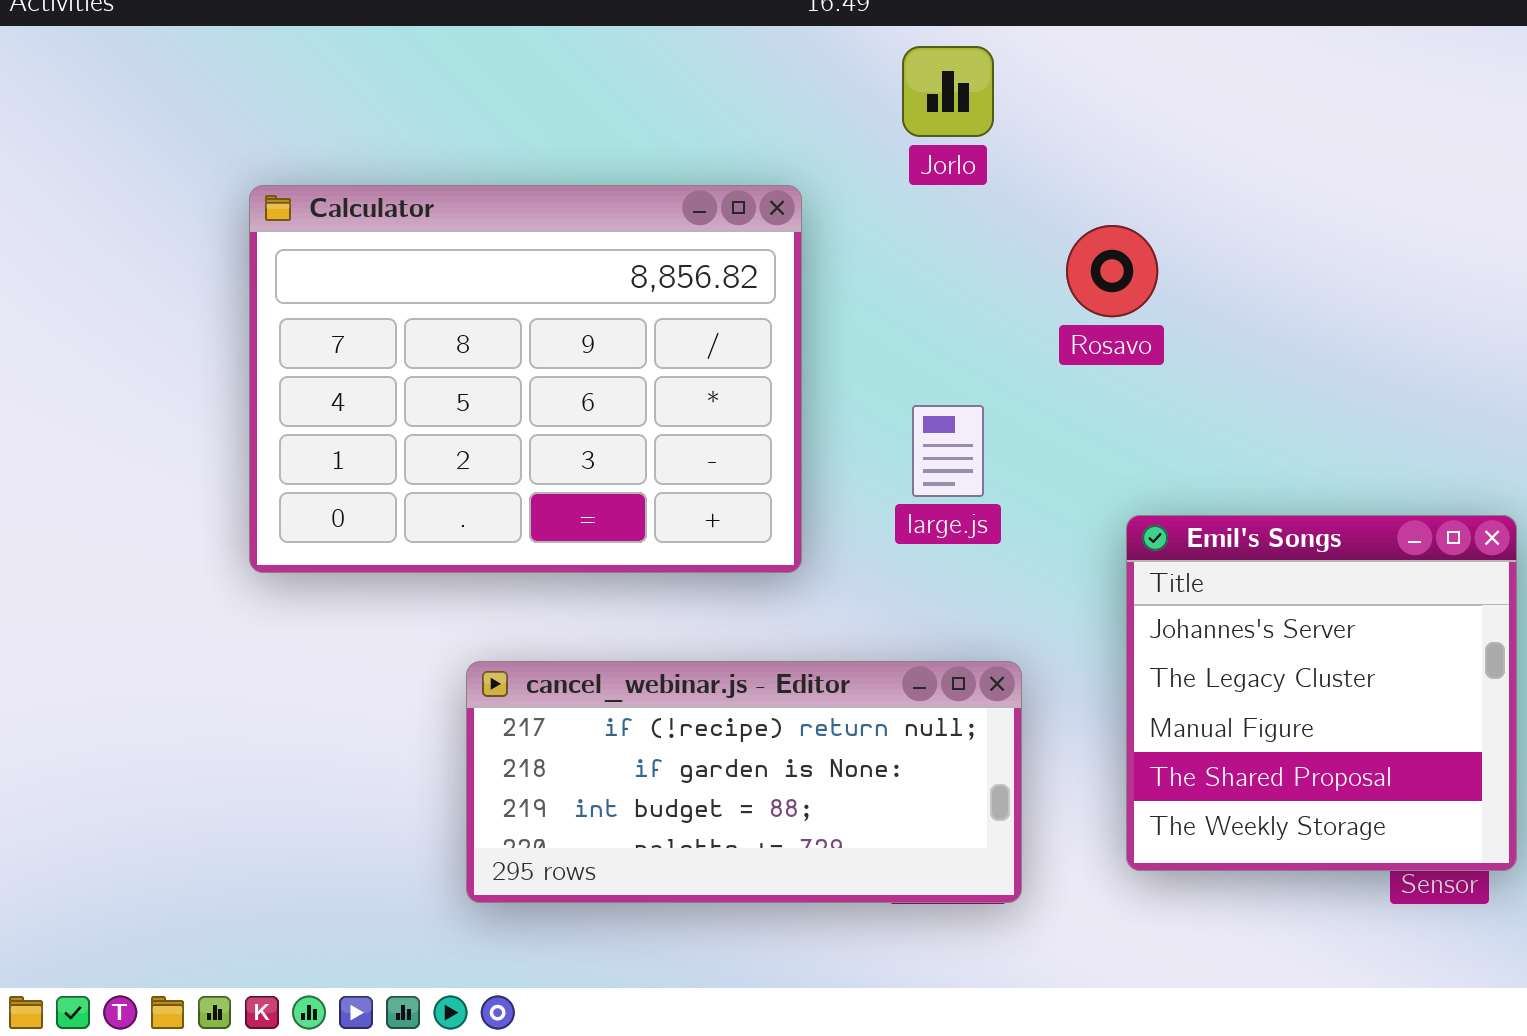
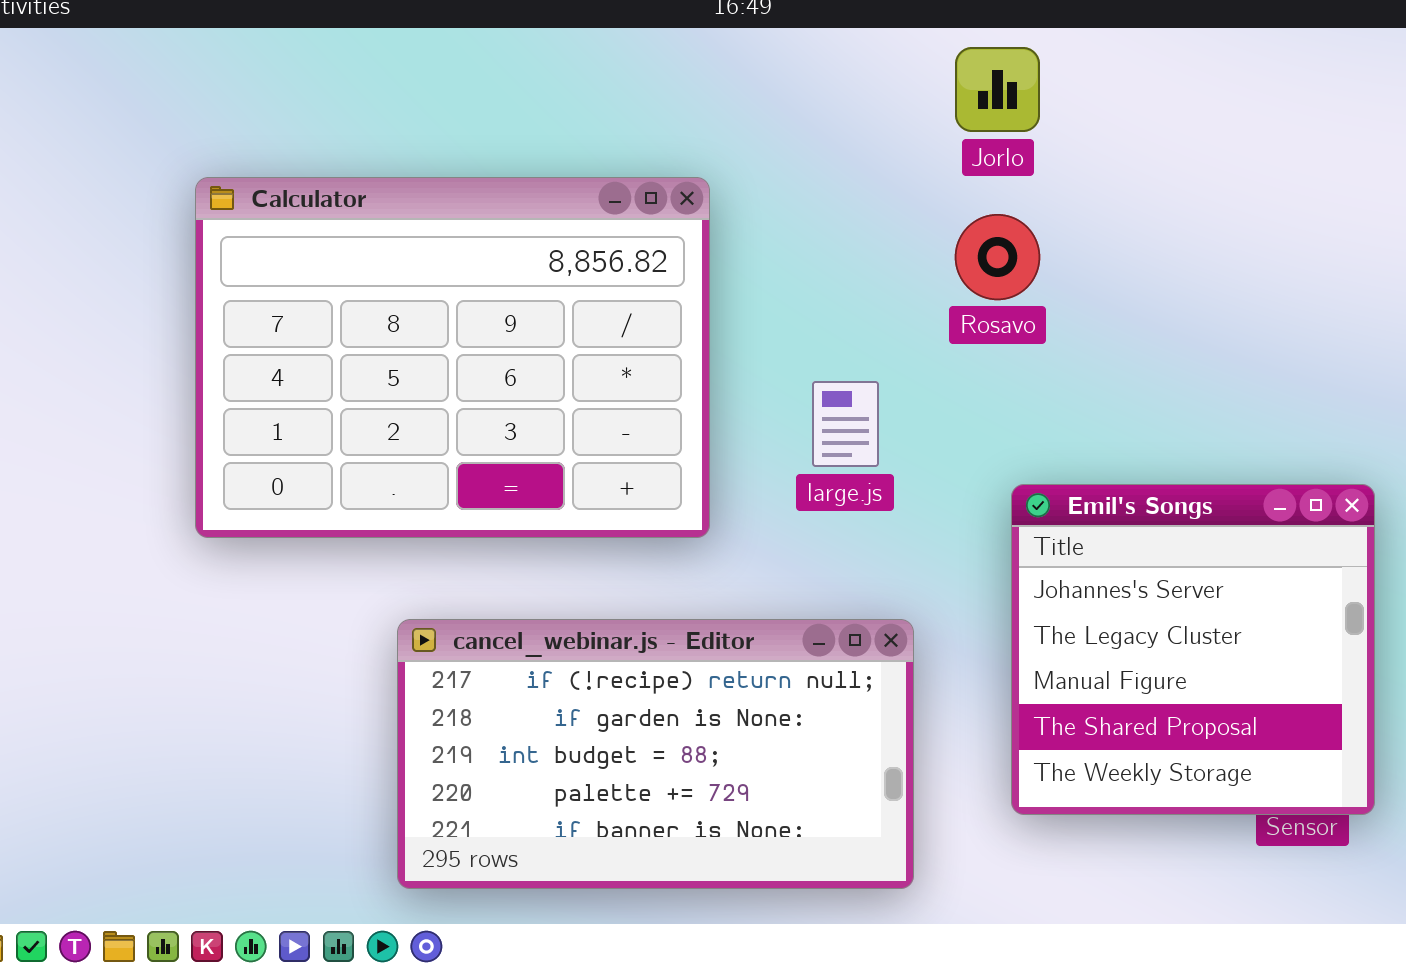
Jorlo: [902,46,994,137] -> [955,47,1040,132], moved
cancel_webinar.js - Editor: [466,661,1022,903] -> [397,619,914,889], resized

